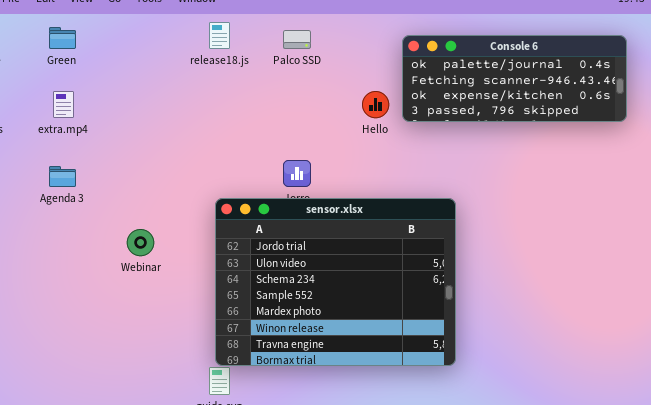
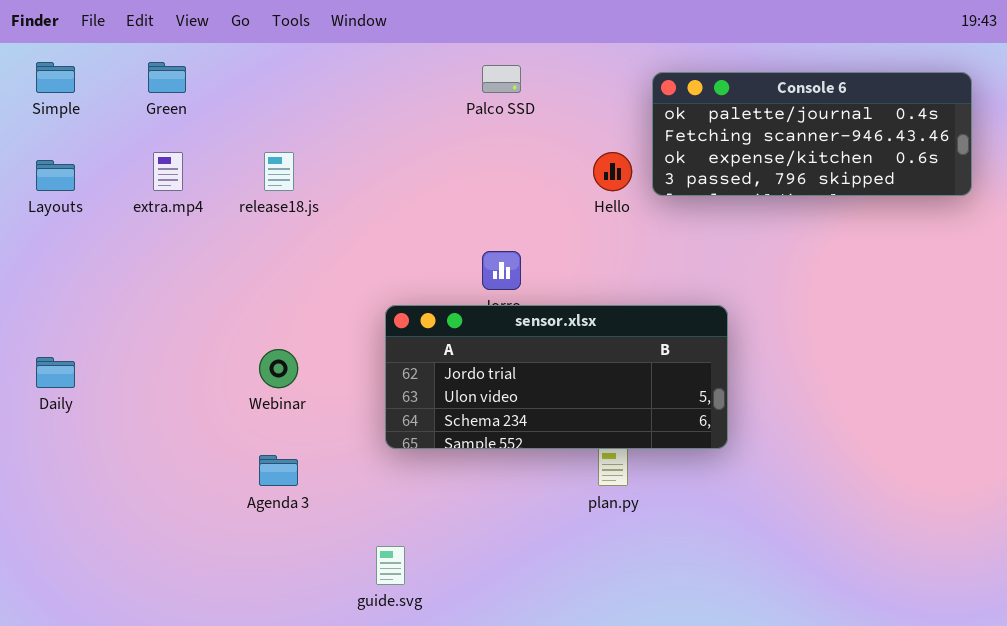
release18.js: [209,22,230,49] -> [264,152,294,191], moved
Agenda 3: [49,166,76,187] -> [259,455,298,486], moved
sensor.xlsx: [215,198,456,366] -> [385,305,728,449], resized

